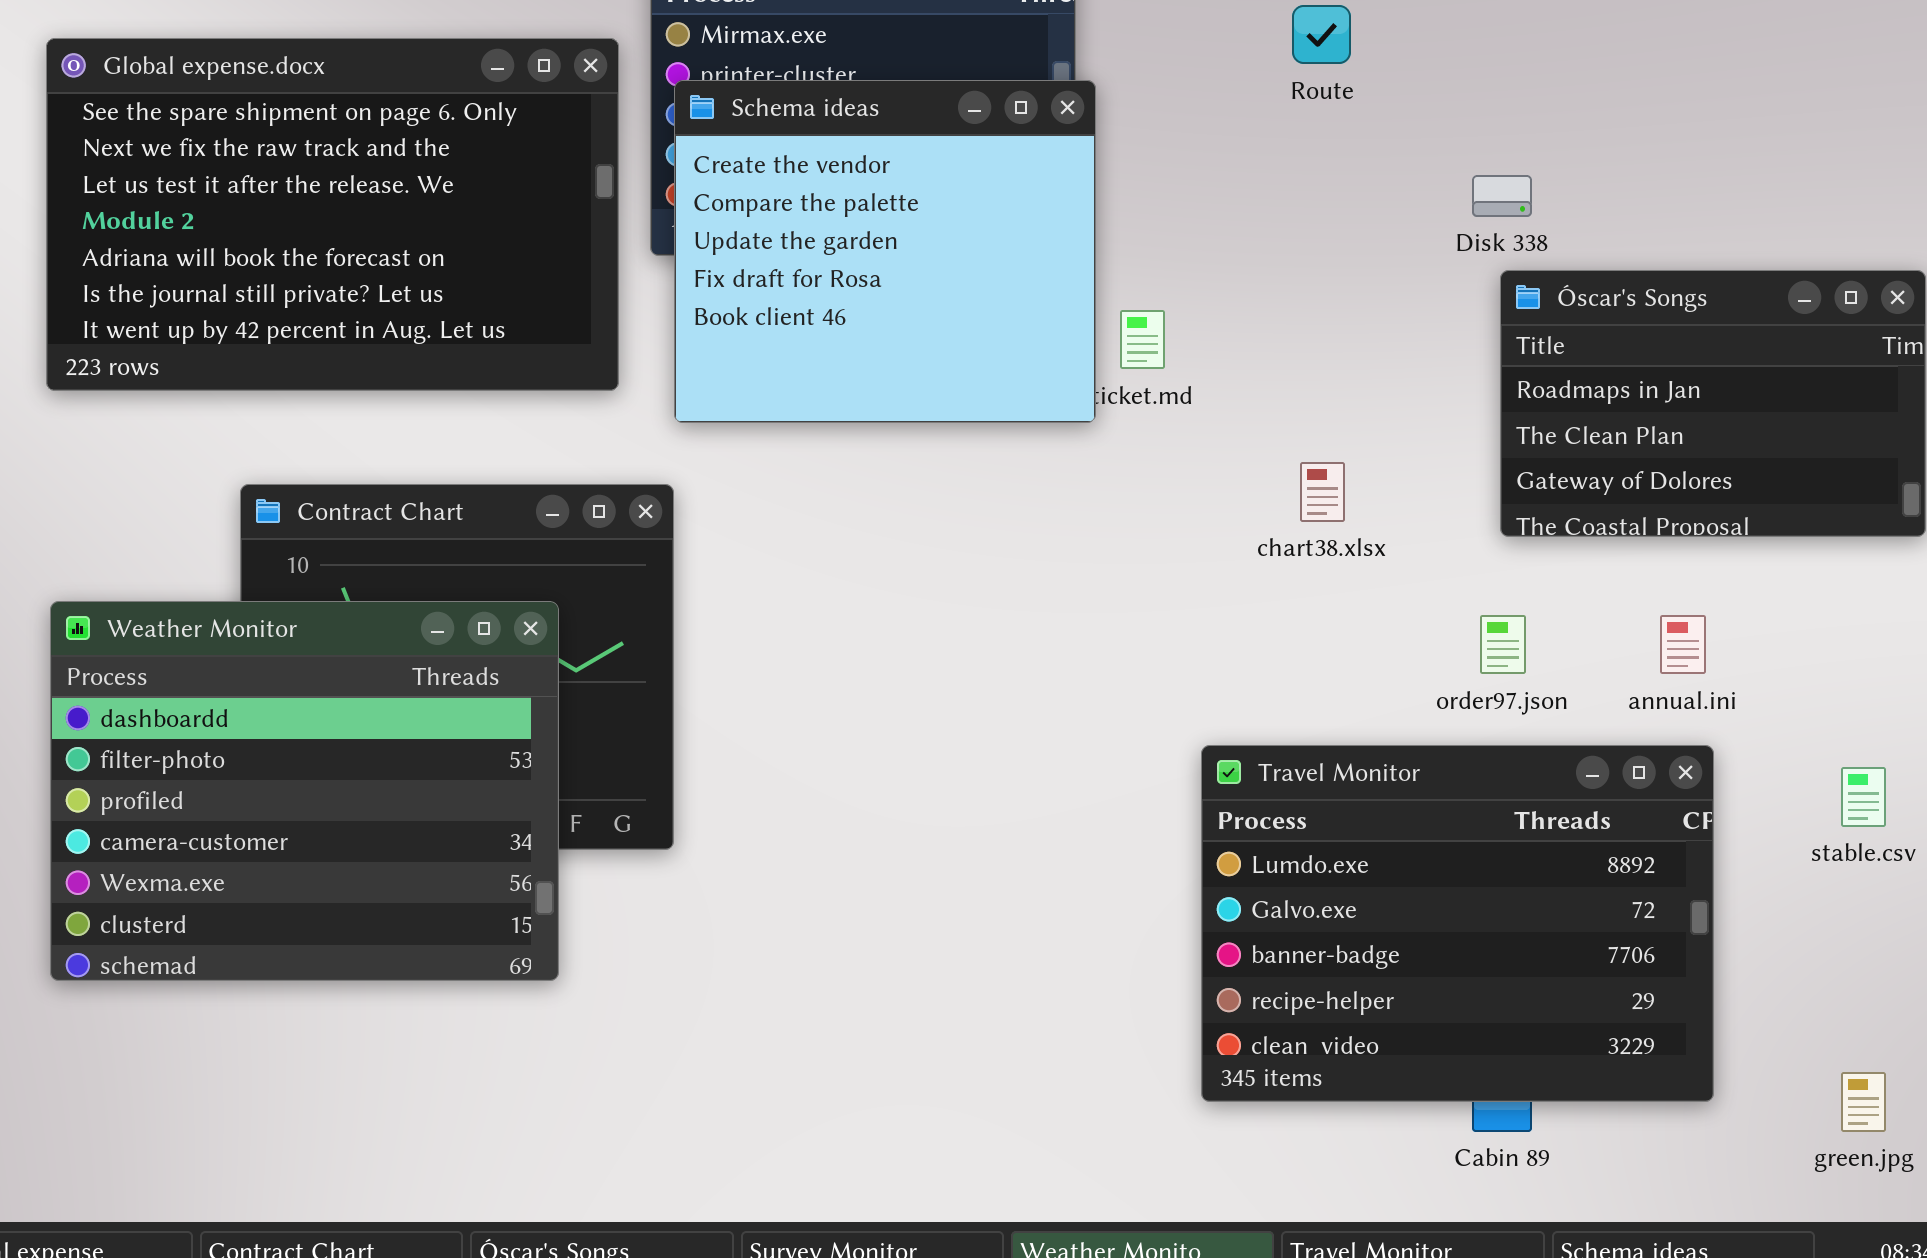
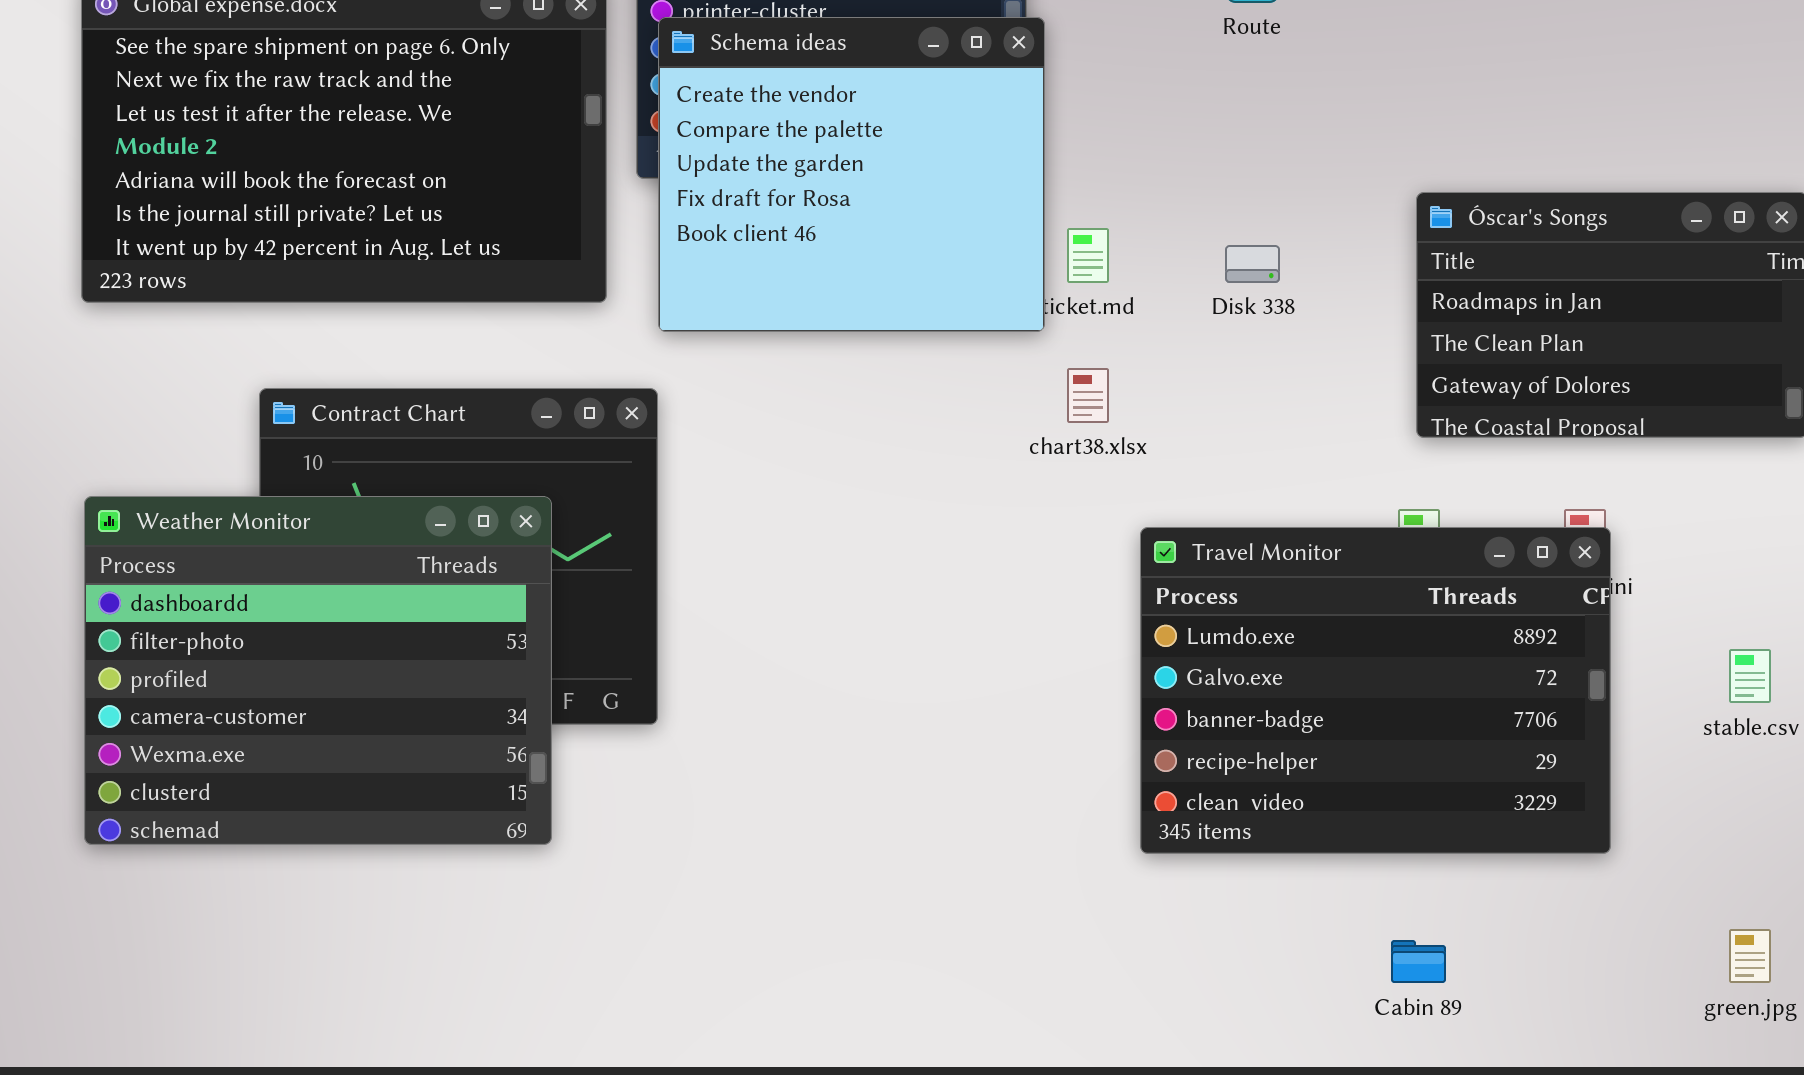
Disk 338: [1472,175,1532,217] -> [1225,245,1280,283], moved
chart38.xlsx: [1300,462,1345,522] -> [1067,368,1109,423], moved
Travel Monitor: [1201,745,1714,1102] -> [1140,527,1611,854], moved

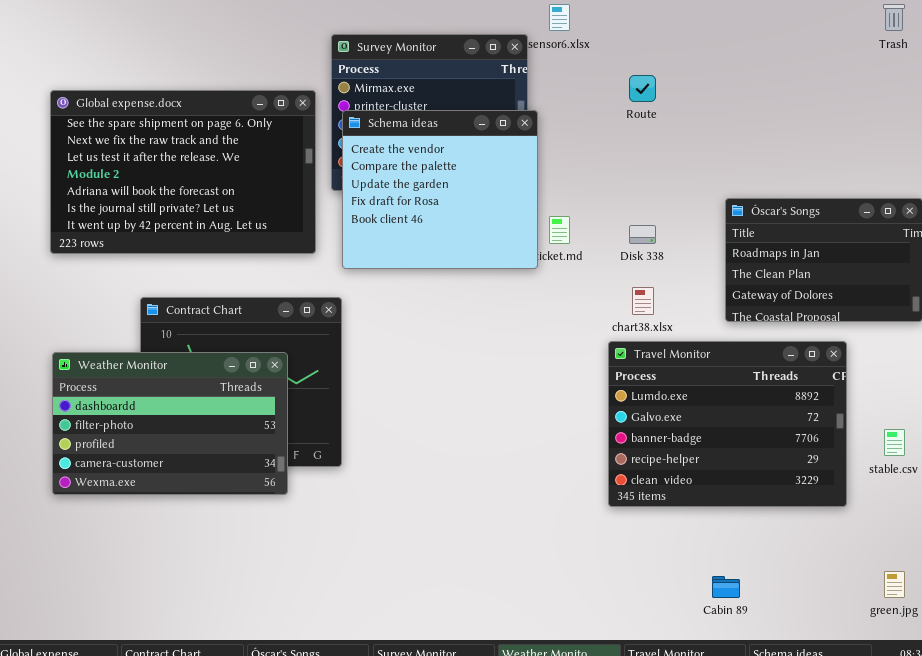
chart38.xlsx: [1067,368,1109,423] -> [632,287,654,315], moved
Weather Monitor: [84,496,552,845] -> [52,352,288,495], resized
Travel Monitor: [1140,527,1611,854] -> [608,341,847,507], moved

